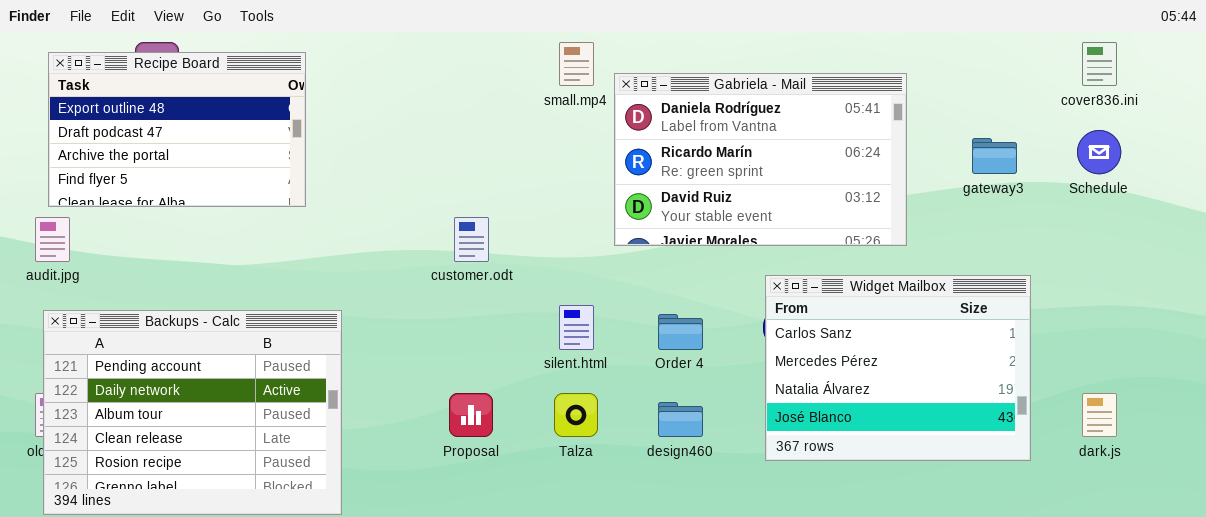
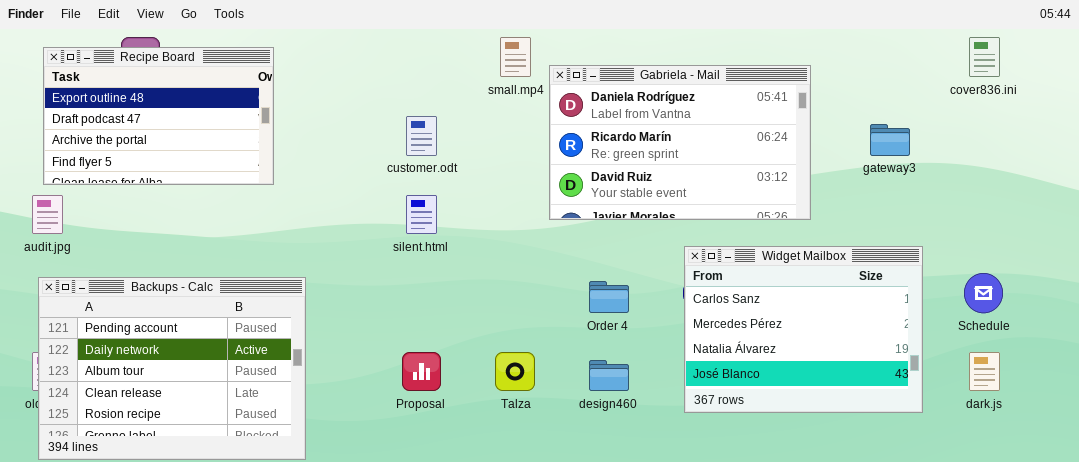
Schedule: [1077,130,1121,174] -> [964,273,1003,313], moved
customer.odt: [454,217,489,262] -> [406,116,437,156], moved
silent.html: [559,305,594,350] -> [406,195,437,234], moved

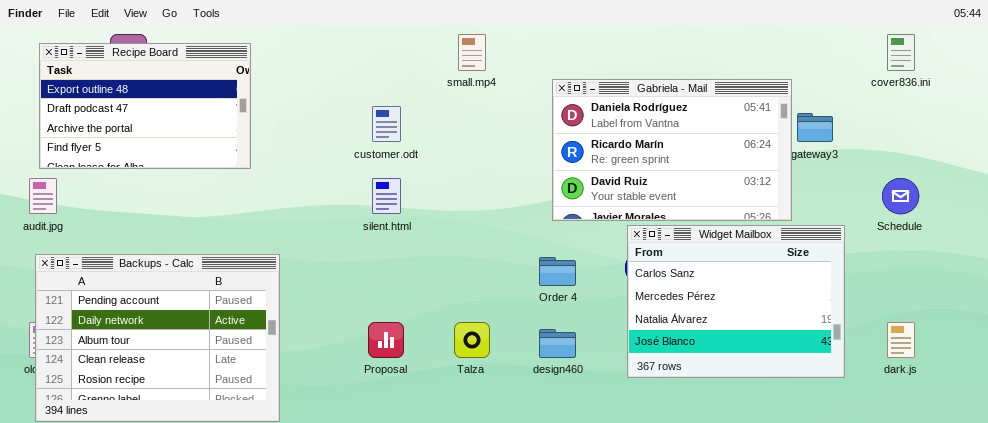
Gabriela - Mail: [549,65,811,220] -> [552,79,792,221], moved
Schedule: [964,273,1003,313] -> [882,178,919,214], moved

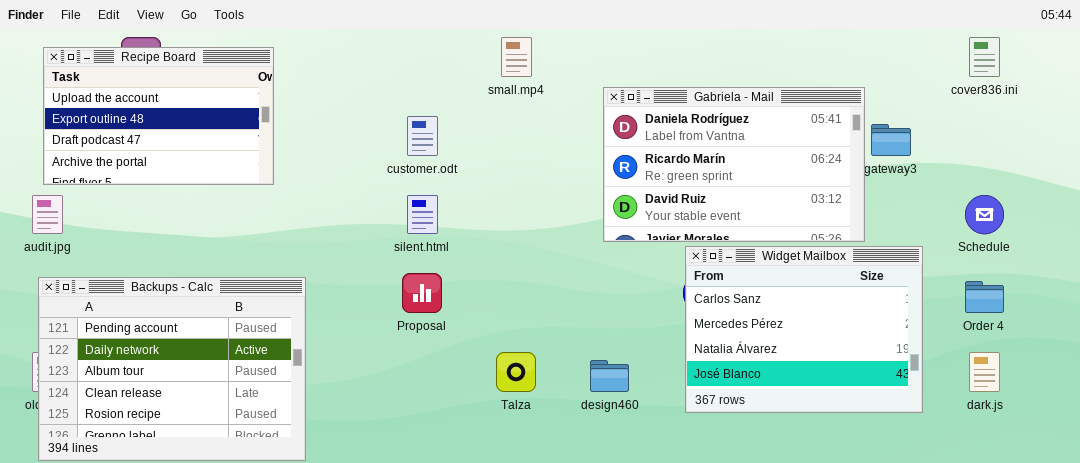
Recipe Board: [39,43,251,169] -> [43,47,274,185], scrolled up 1 row
Order 4: [539,257,576,286] -> [965,281,1004,313], moved
Proposal: [368,322,404,358] -> [402,273,442,313], moved

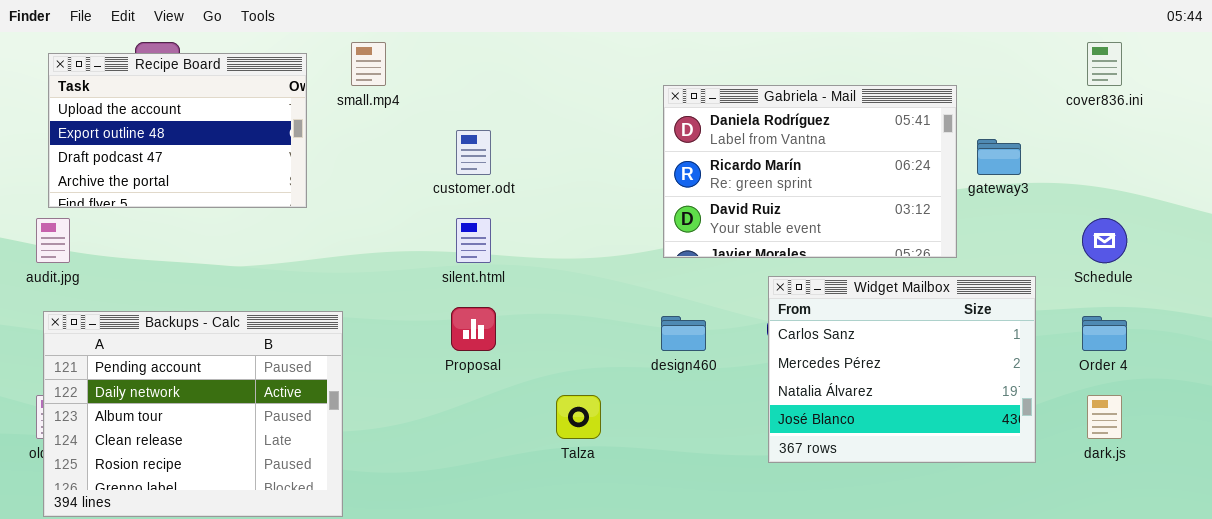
small.mp4: [501,37,532,77] -> [351,42,386,86], moved
Gabriela - Mail: [603,87,865,242] -> [663,85,957,258], moved
design460: [590,360,629,392] -> [661,316,706,351], moved

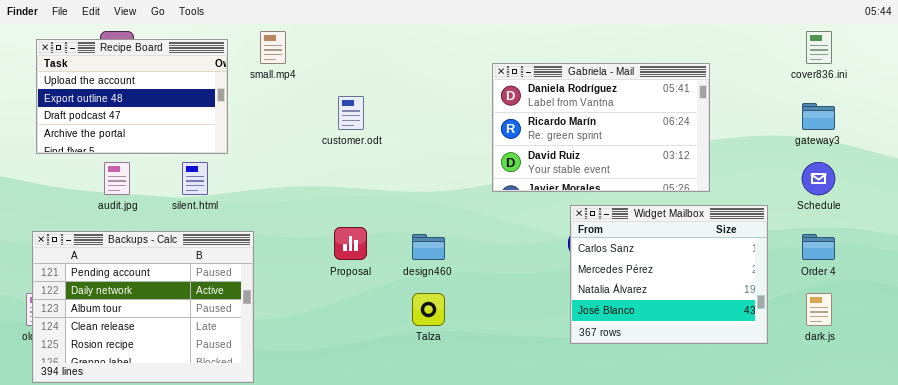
gateway3: [977,139,1021,175] -> [802,103,835,130], moved
audit.jpg: [36,218,70,263] -> [104,162,130,195], moved
silent.html: [456,218,491,263] -> [182,162,208,195], moved
design460: [661,316,706,351] -> [412,234,445,260], moved

